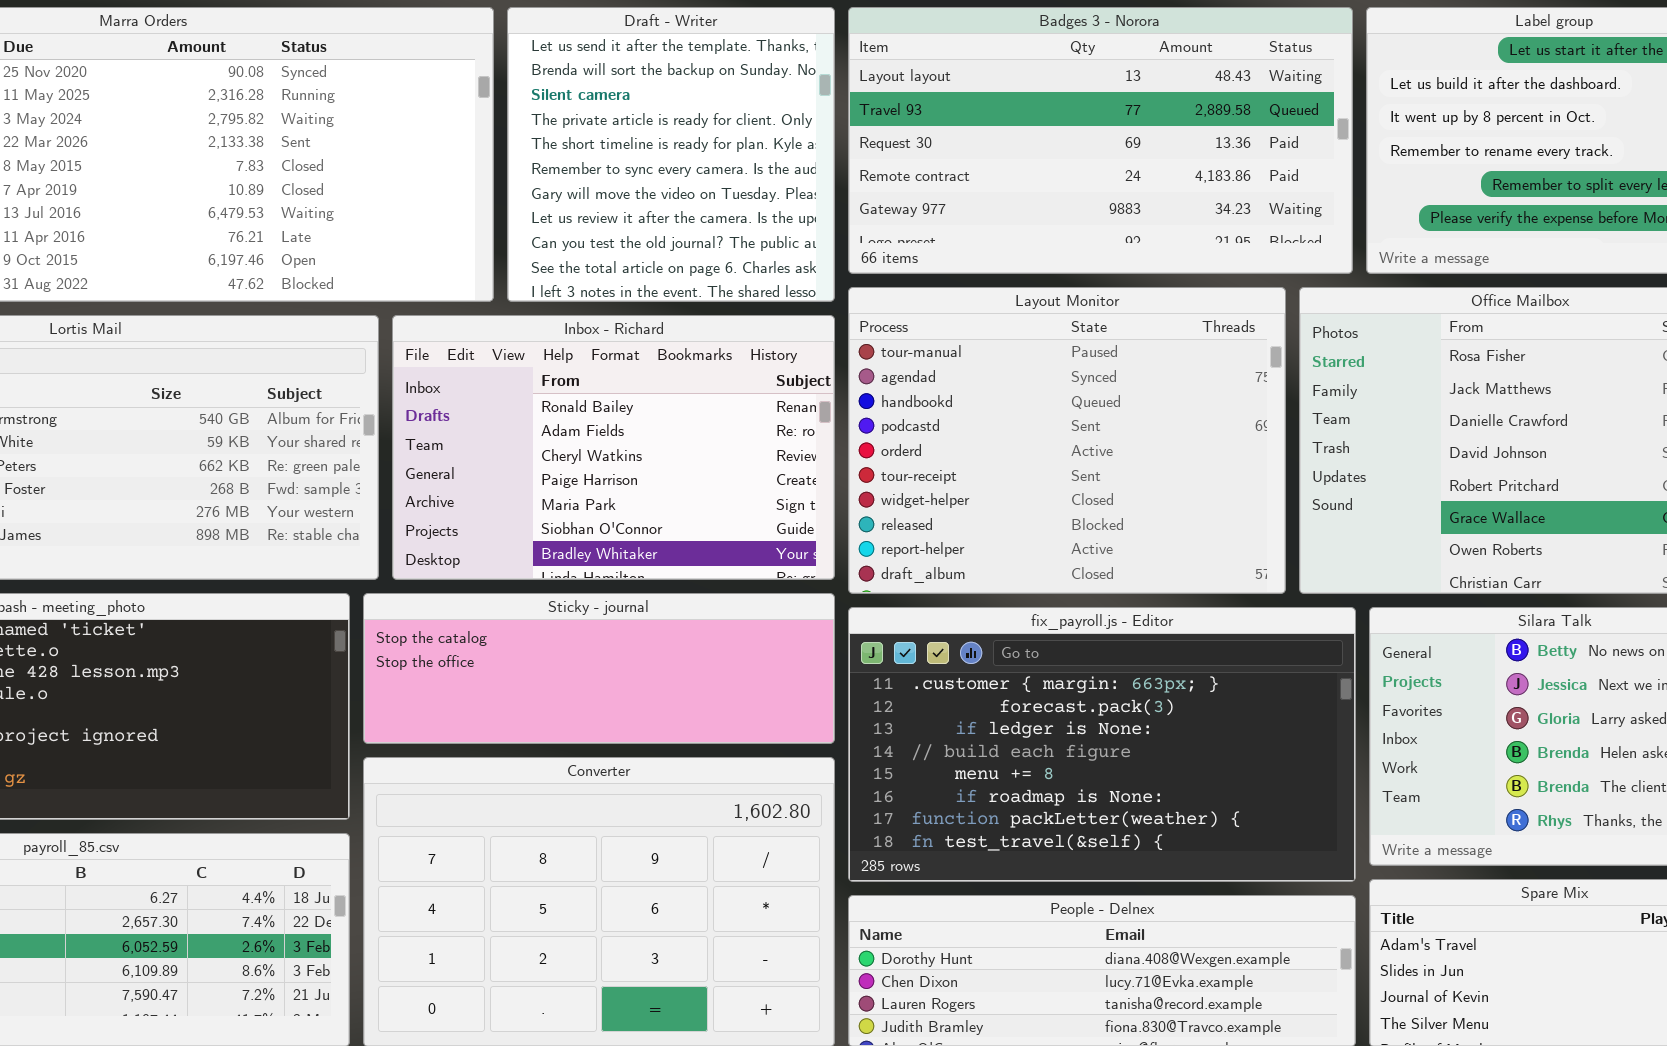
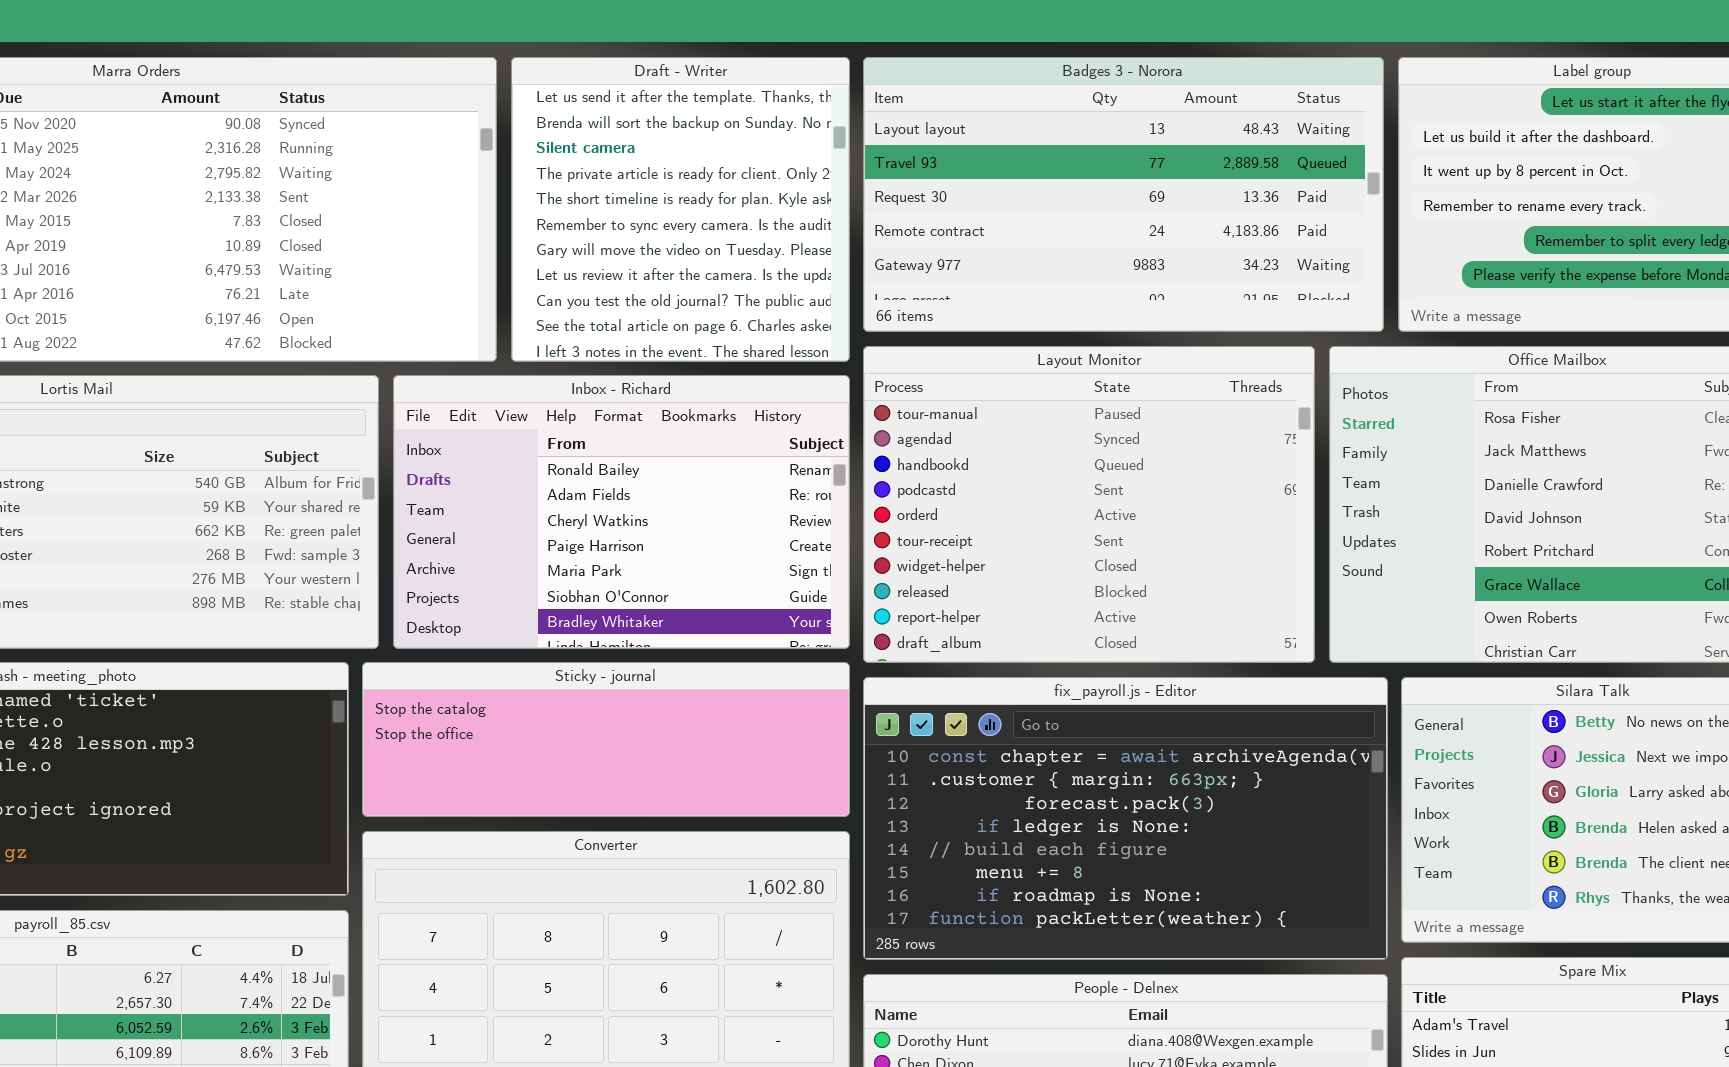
fix_payroll.js - Editor: [848,607,1356,882] -> [863,677,1388,960], scrolled up 1 row

